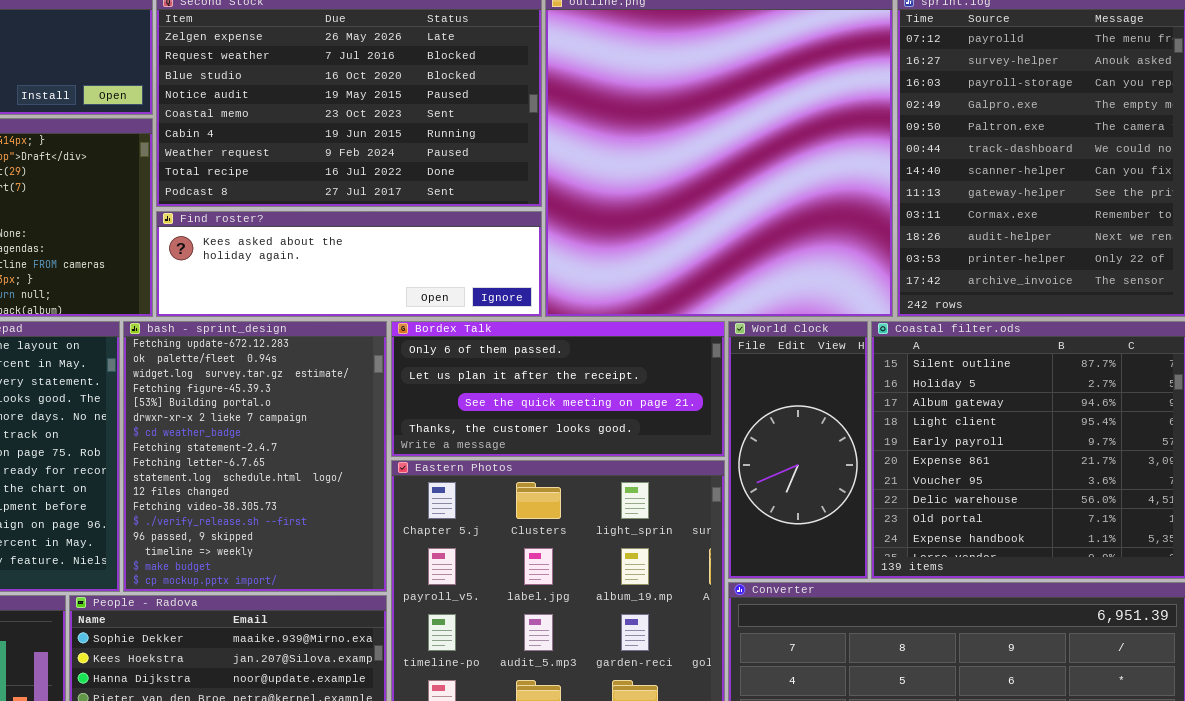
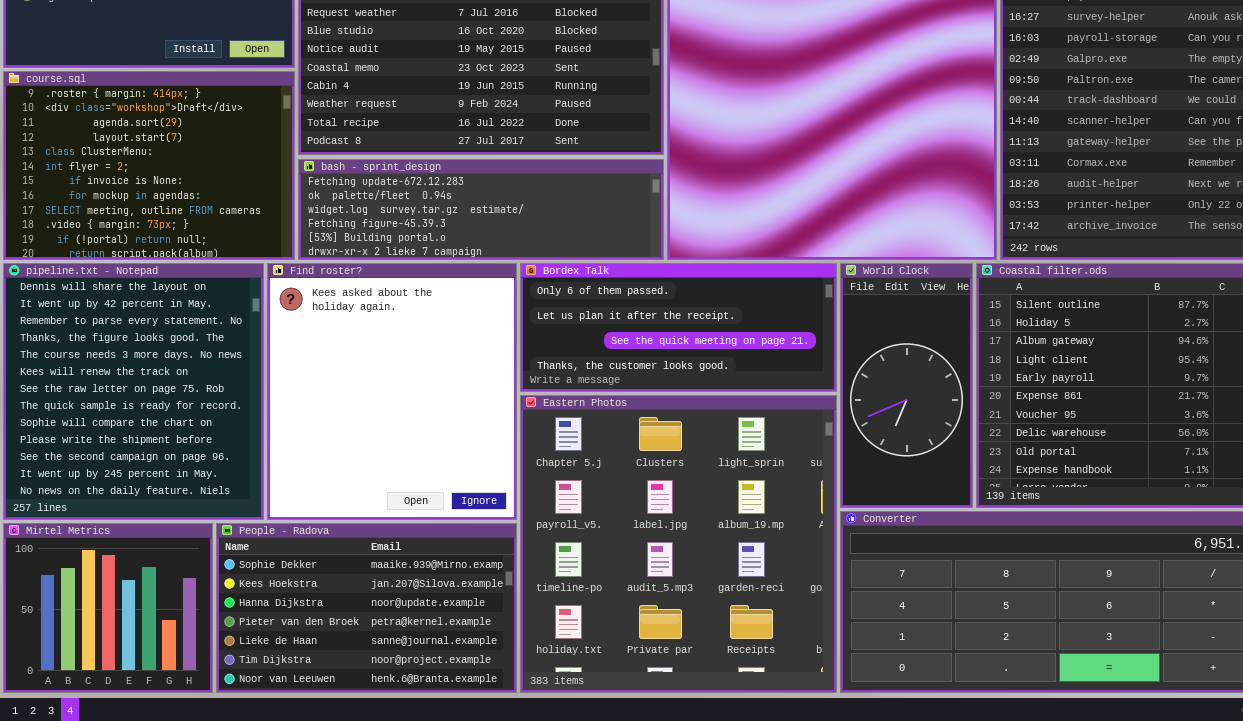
Find roster?: [156,211,542,317] -> [267,263,517,520], moved, resized
bash - sprint_design: [123,321,387,592] -> [298,159,664,260], moved, resized

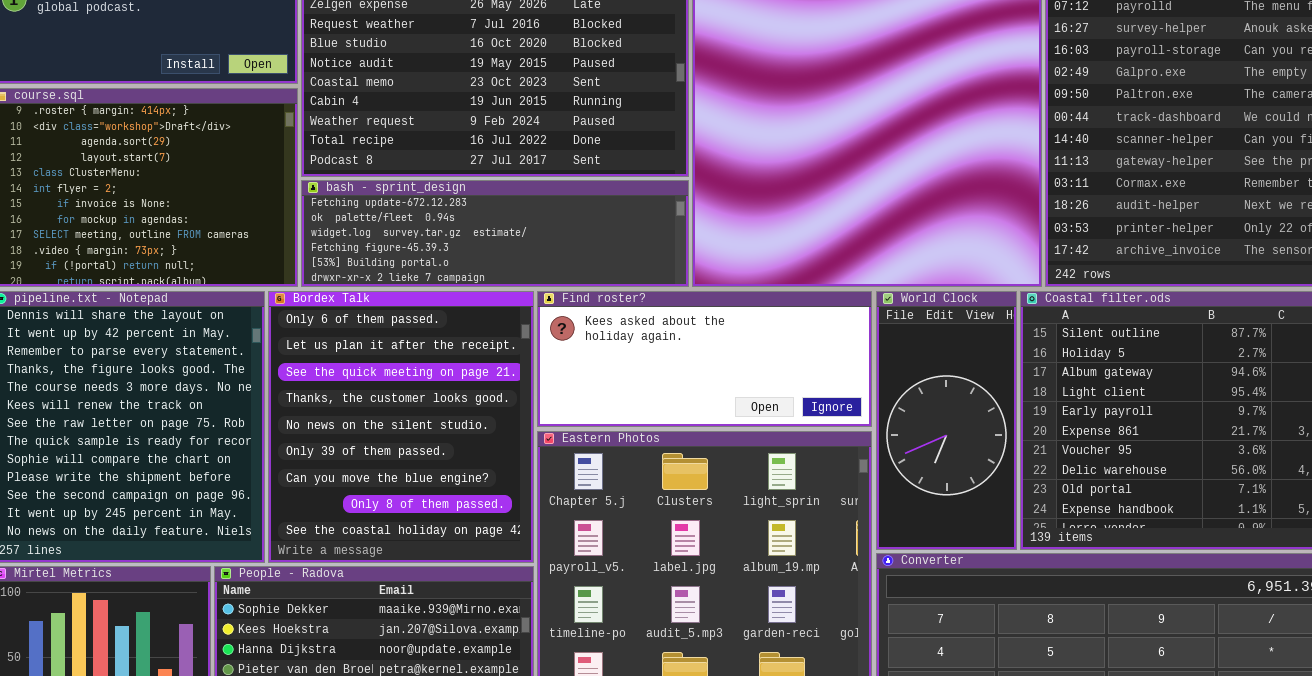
Find roster?: [267,263,517,520] -> [537,291,872,427], moved, resized
Bordex Talk: [520,263,837,392] -> [268,291,534,563], moved, resized

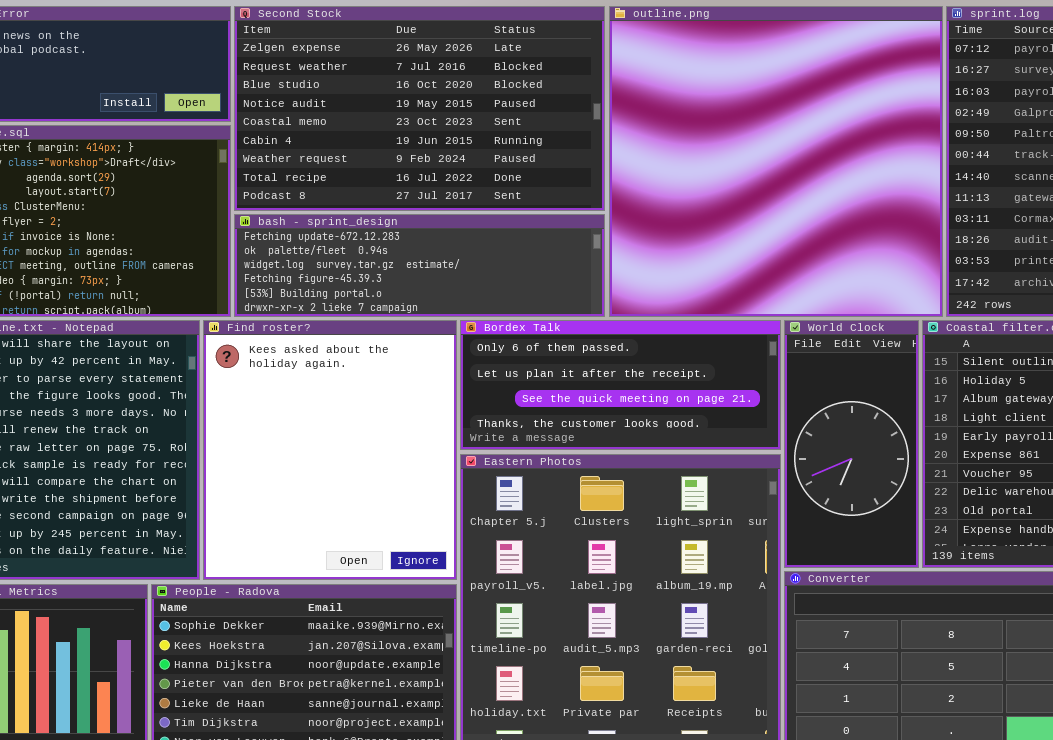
Bordex Talk: [268,291,534,563] -> [460,320,781,450], moved, resized
Find roster?: [537,291,872,427] -> [203,320,457,580], moved, resized

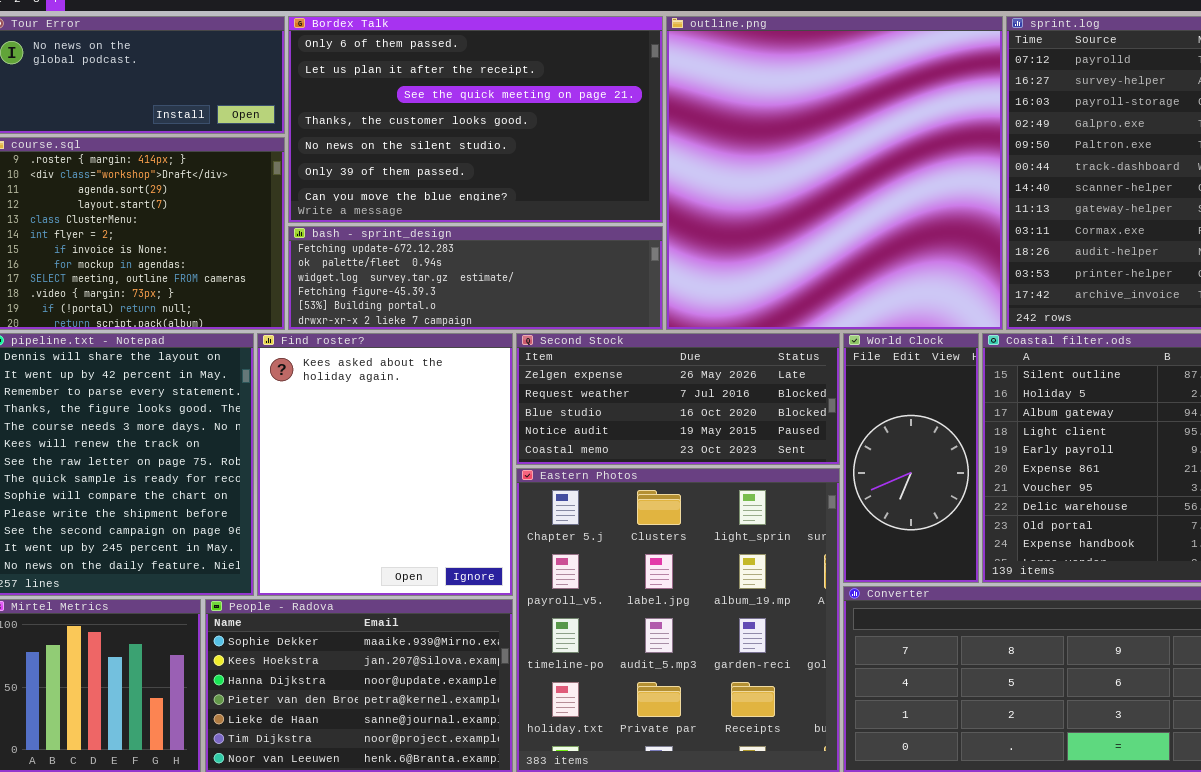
Second Stock: [234,6,605,211] -> [516,333,840,465], moved, resized
Bordex Talk: [460,320,781,450] -> [288,16,663,223], moved, resized

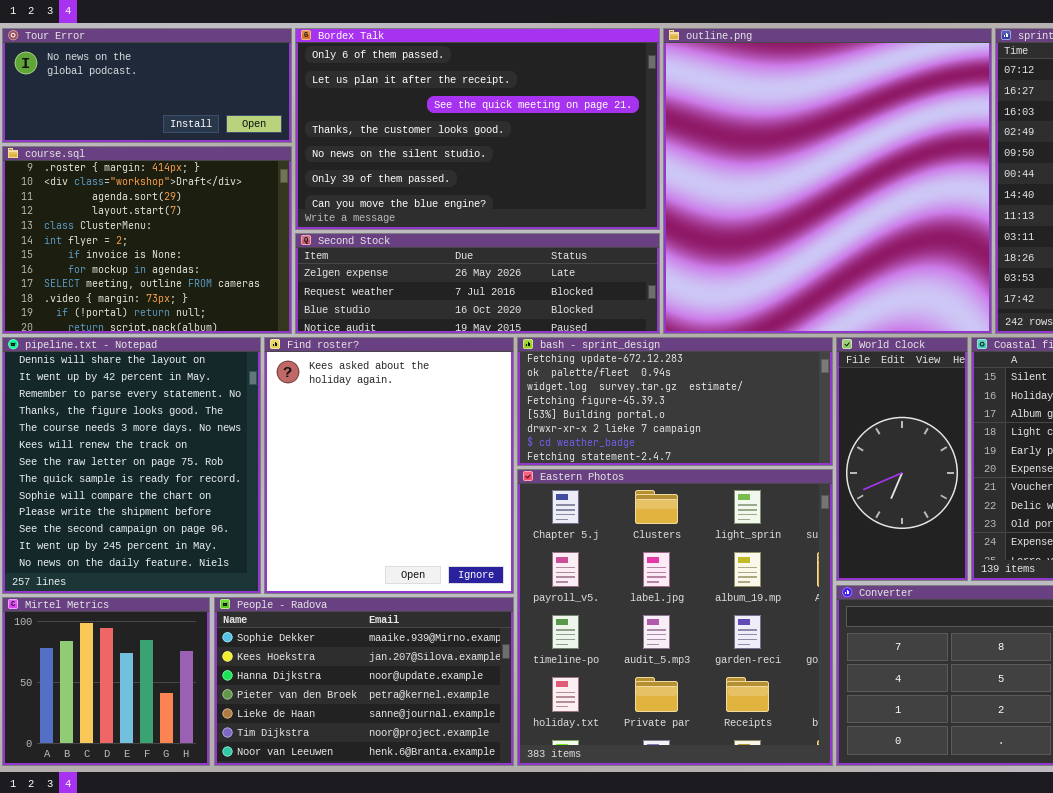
bash - sprint_design: [288,226,663,330] -> [517,337,833,466], moved, resized
Second Stock: [516,333,840,465] -> [295,233,660,334], moved, resized

